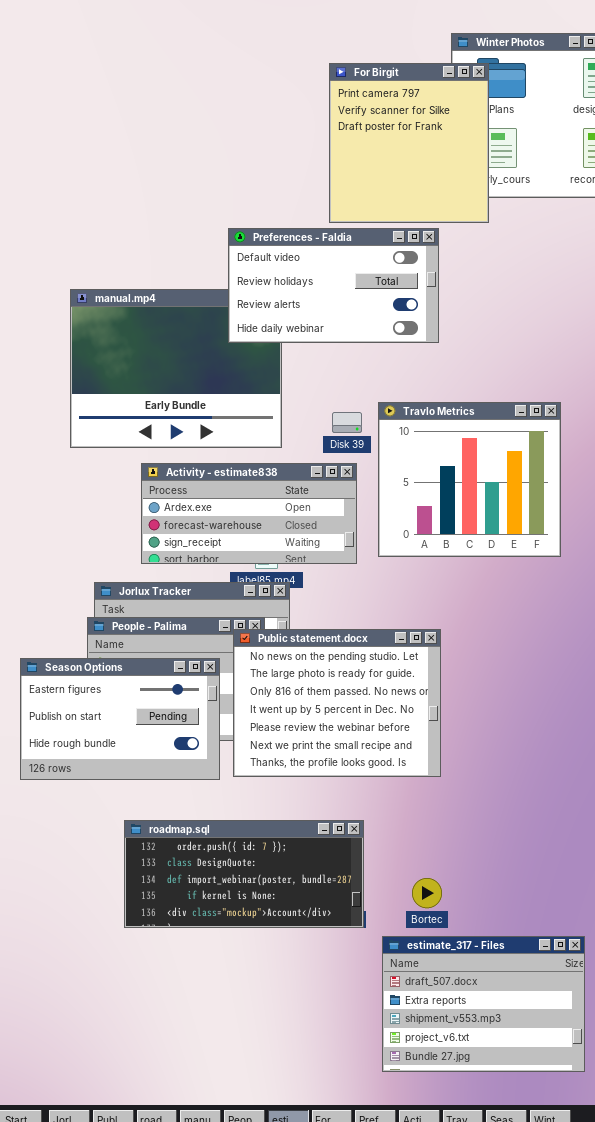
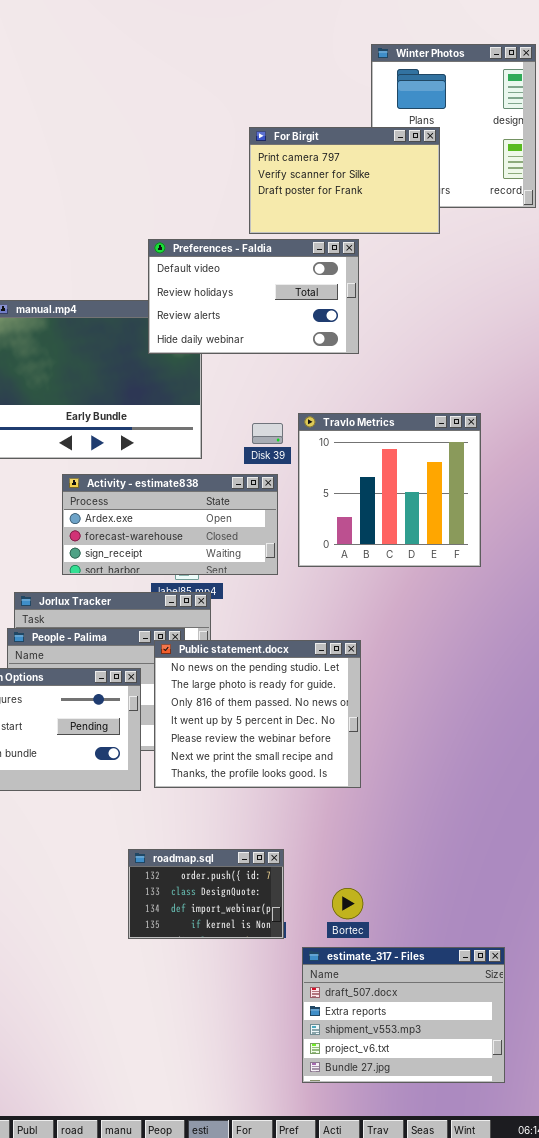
For Birgit: [329,63,489,223] -> [249,127,440,234], resized
roadmap.sql: [124,820,364,928] -> [128,849,284,939], resized

